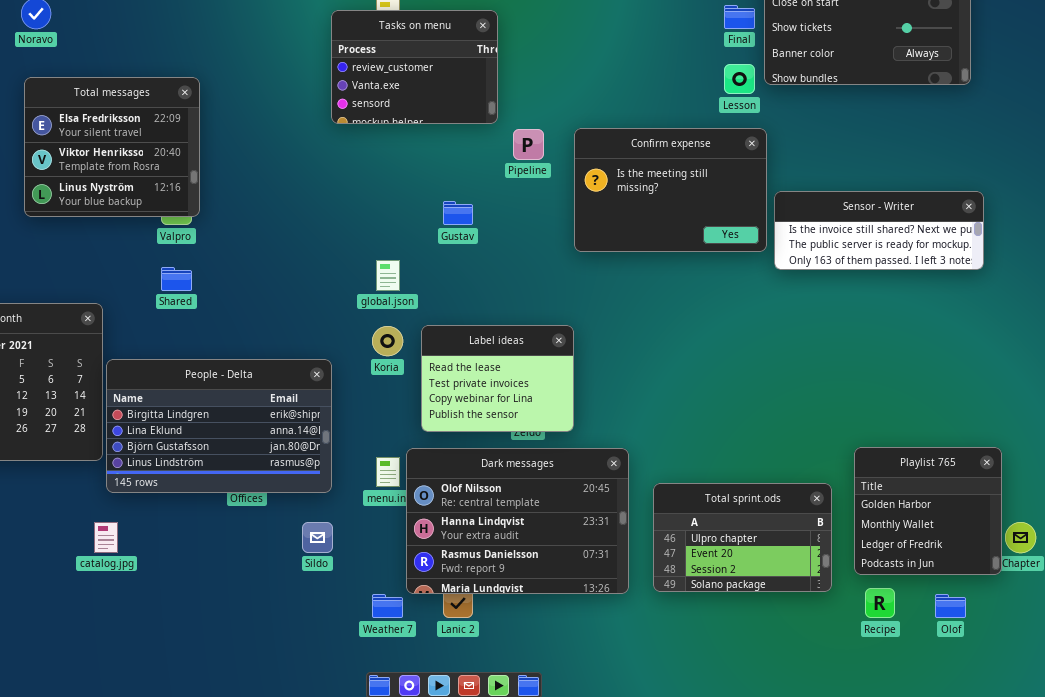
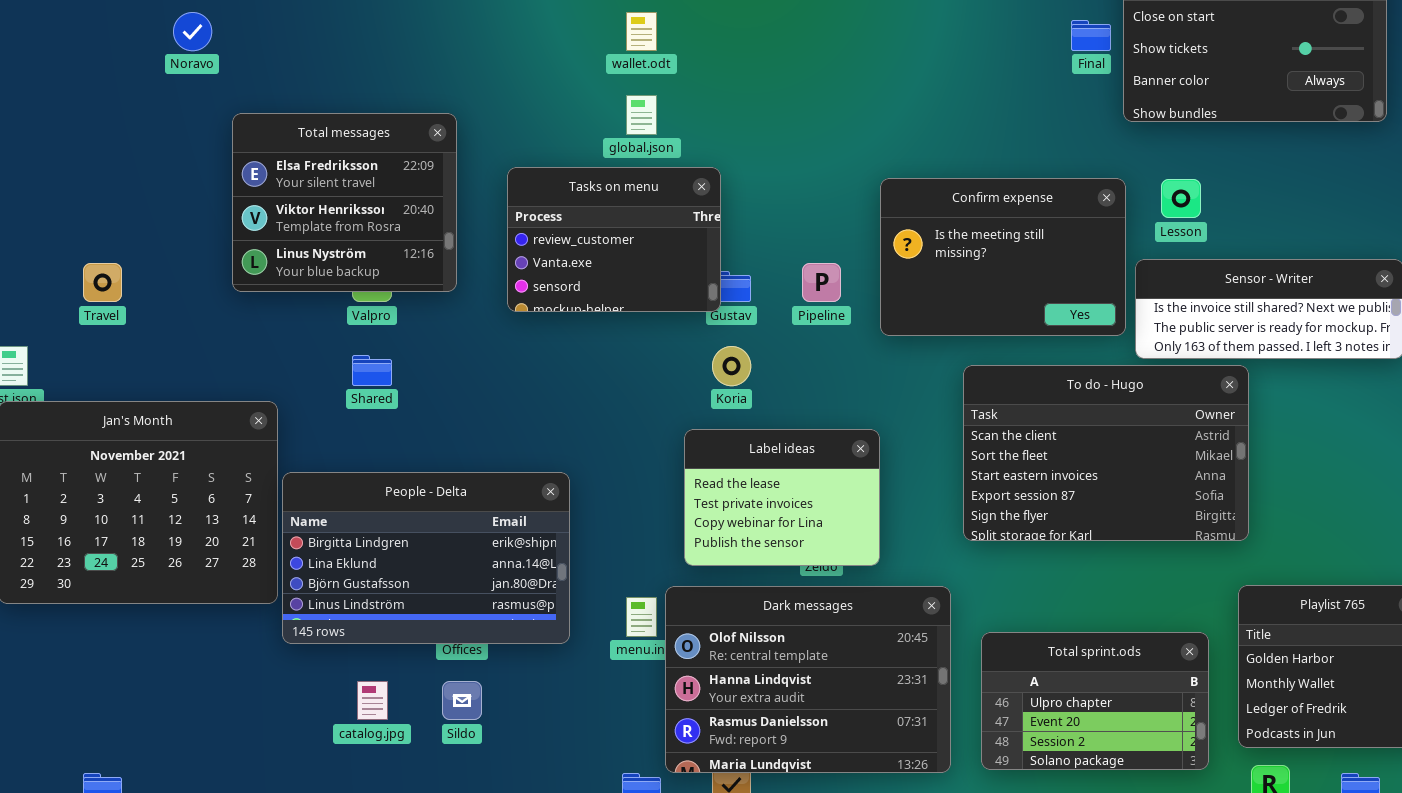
Tasks on menu: [331,10,498,124] -> [507,167,721,312], moved
Lesson: [724,64,755,94] -> [1161,179,1201,218], moved
Total messages: [24,77,200,217] -> [232,113,457,292], moved
Pipeline: [513,129,544,160] -> [802,263,841,302], moved
global.json: [376,260,400,291] -> [626,95,657,135], moved
To do - Hugo: none -> [963,365,1249,541], opened
Koria: [372,326,403,356] -> [712,346,751,386], moved
catalog.jpg: [94,522,118,553] -> [357,681,388,720], moved
Sildo: [302,522,333,553] -> [442,681,482,720], moved

